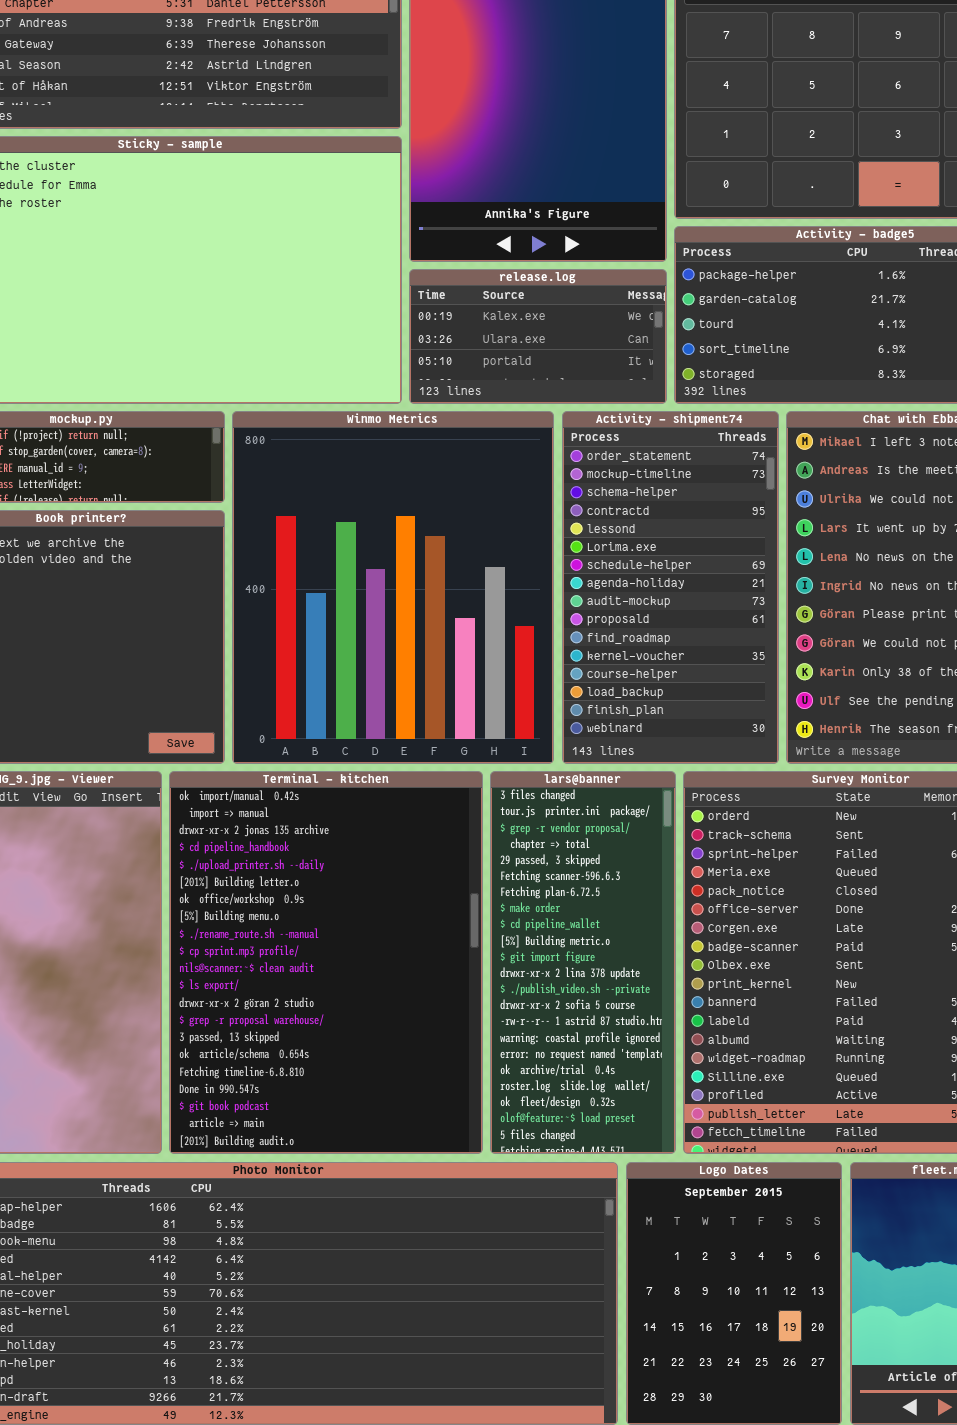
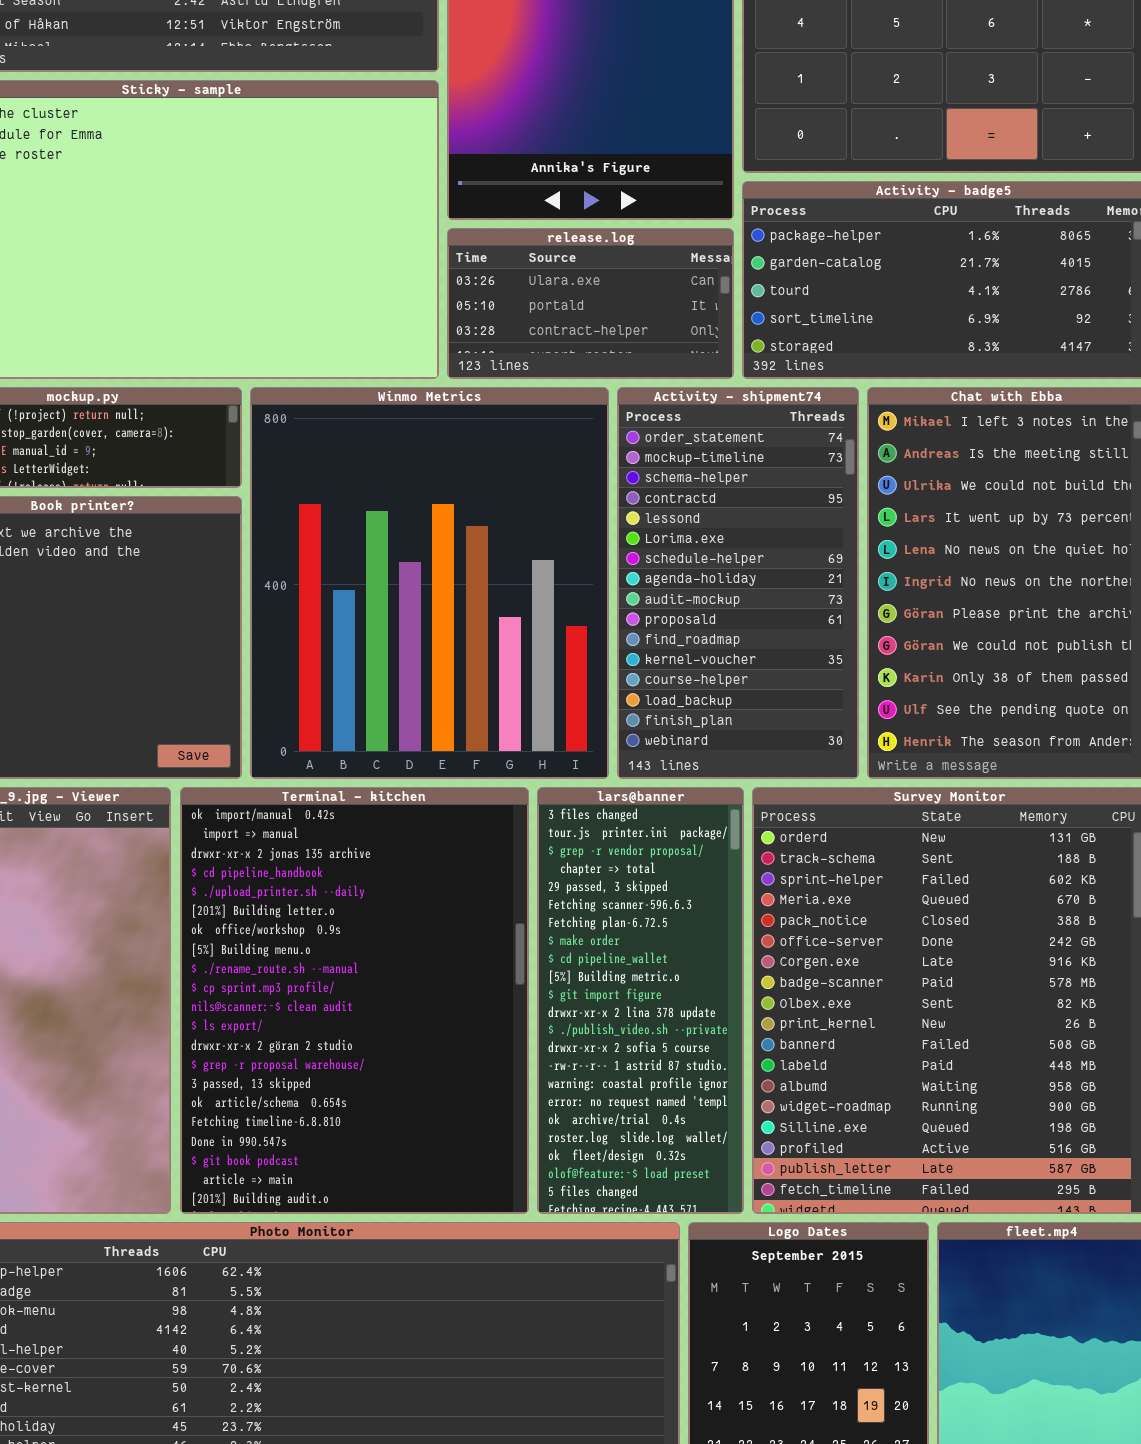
release.log: [409,269,667,404] -> [447,228,734,379], scrolled down 1 row

